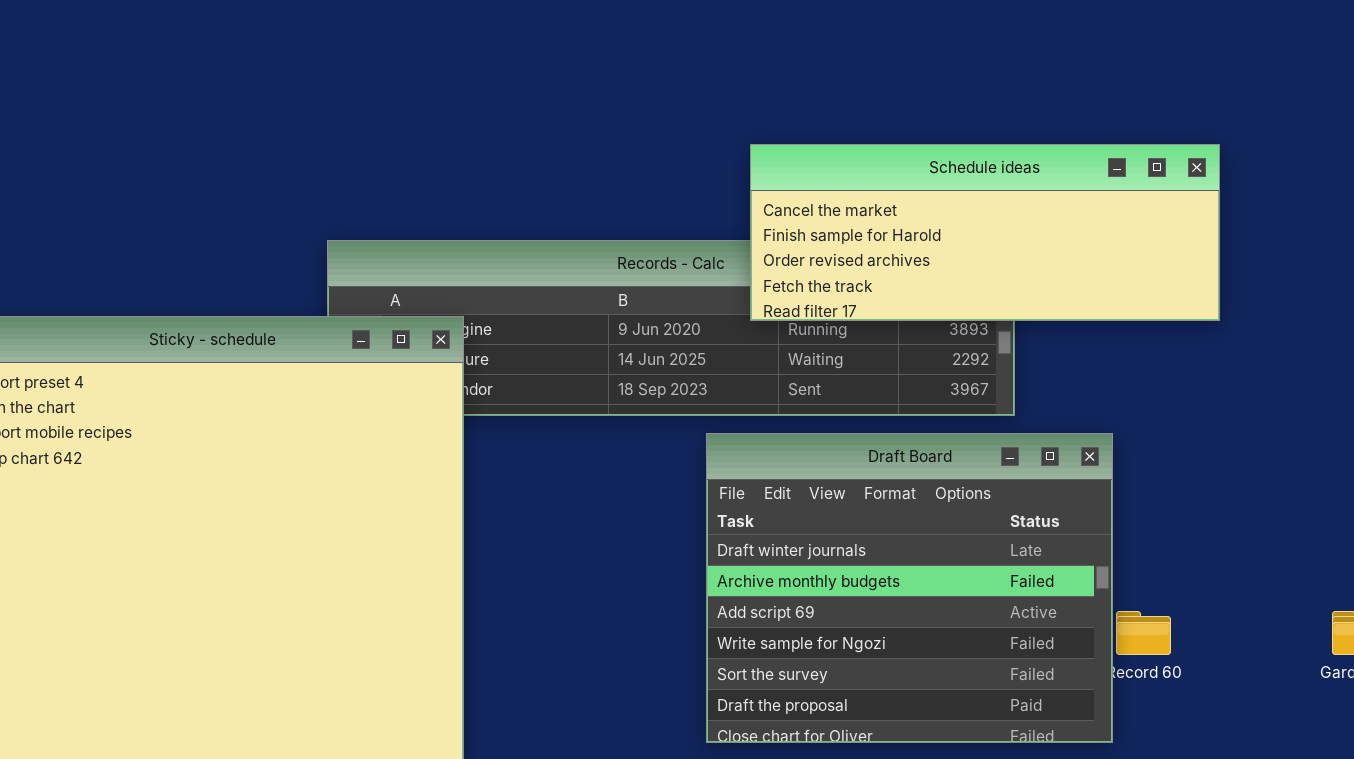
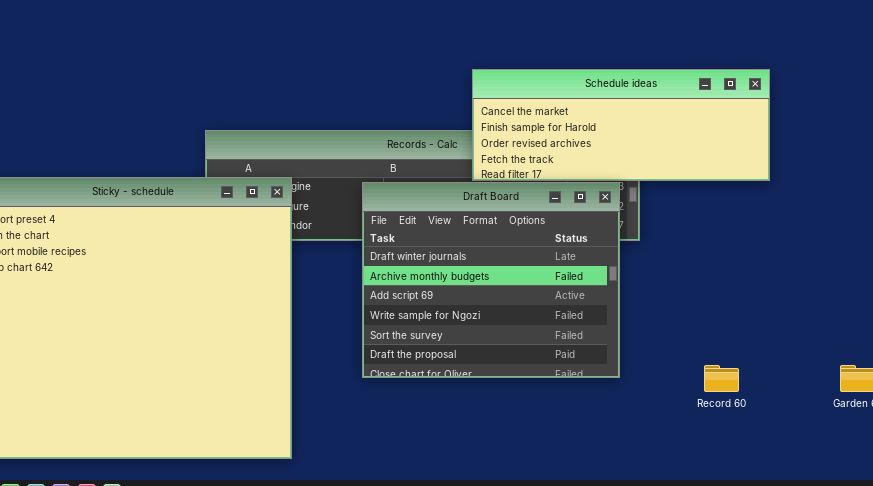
Draft Board: [706,433,1113,743] -> [362,182,620,378], moved

